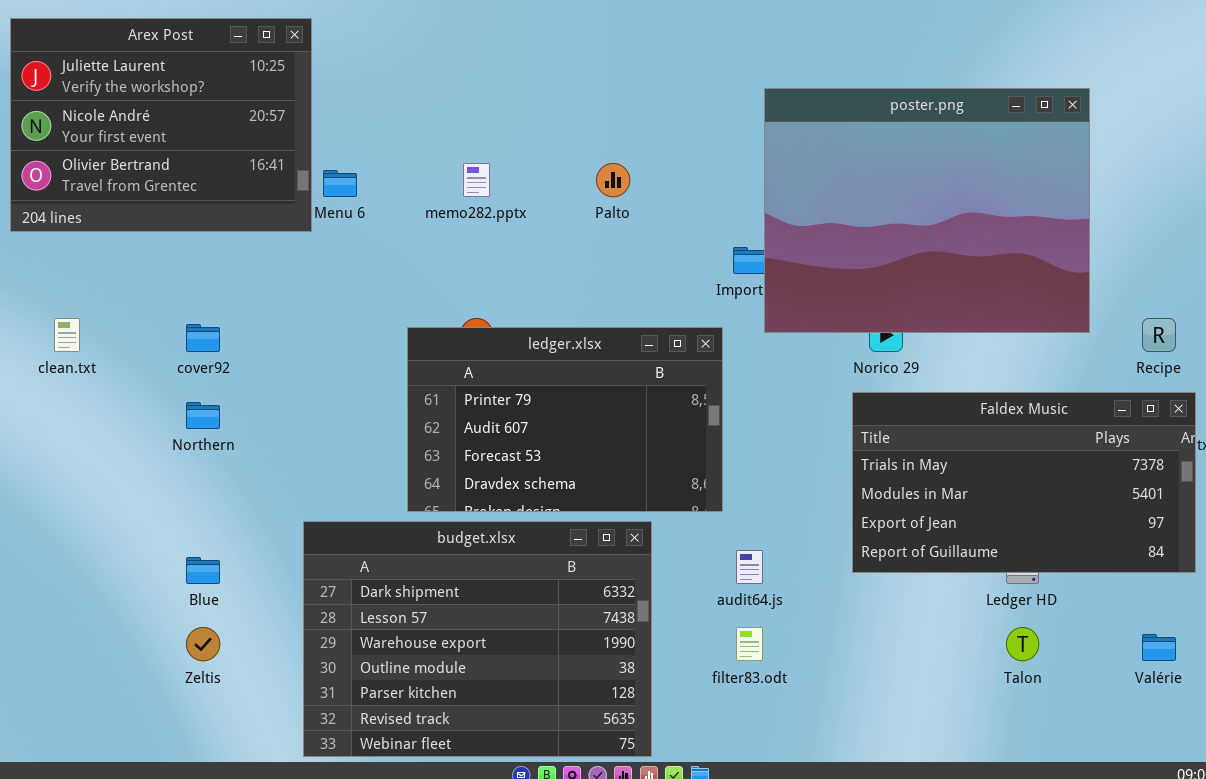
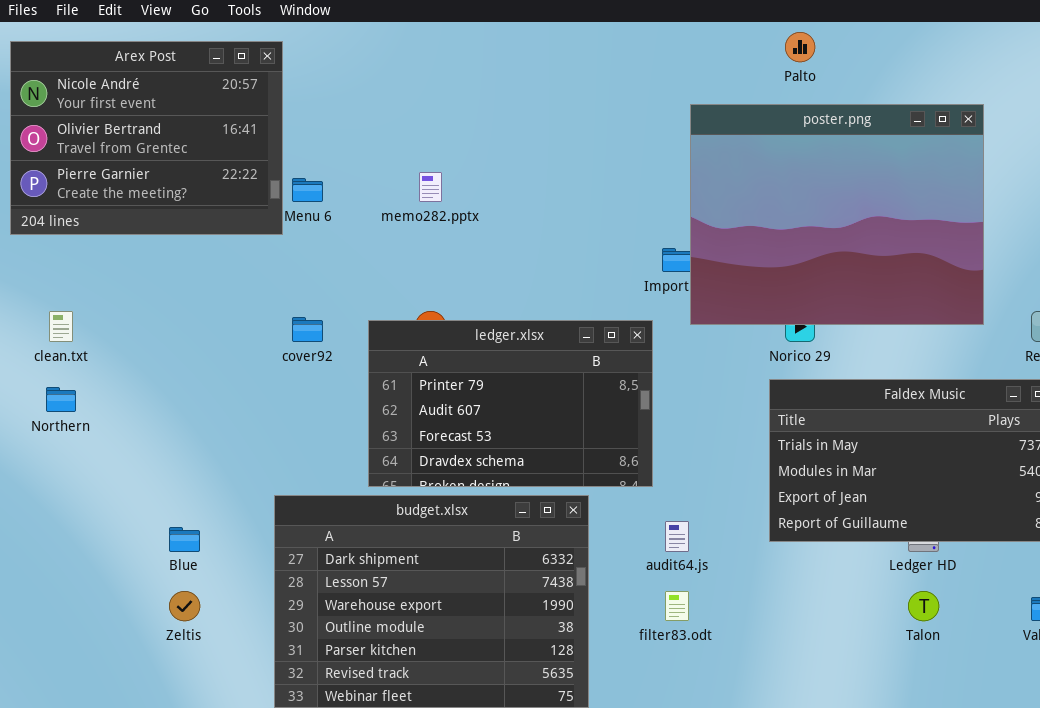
Arex Post: [10,18,312,232] -> [10,41,283,235], scrolled down 1 row
Palto: [596,163,630,197] -> [785,32,815,62], moved
cover92: [186,324,220,352] -> [292,317,323,342], moved
Northern: [186,402,220,429] -> [46,387,76,412], moved

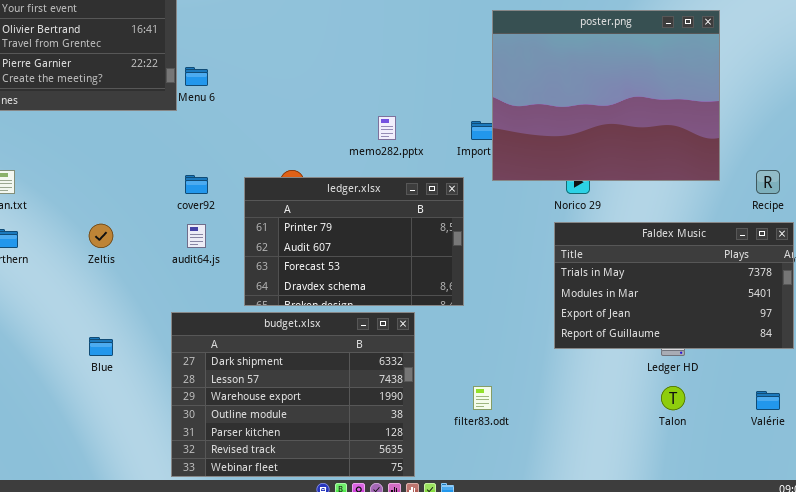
memo282.pptx: [419,172,442,202] -> [378,116,396,140], moved
audit64.js: [665,521,689,552] -> [187,224,206,248], moved
Zeltis: [169,591,200,621] -> [89,224,113,248], moved

